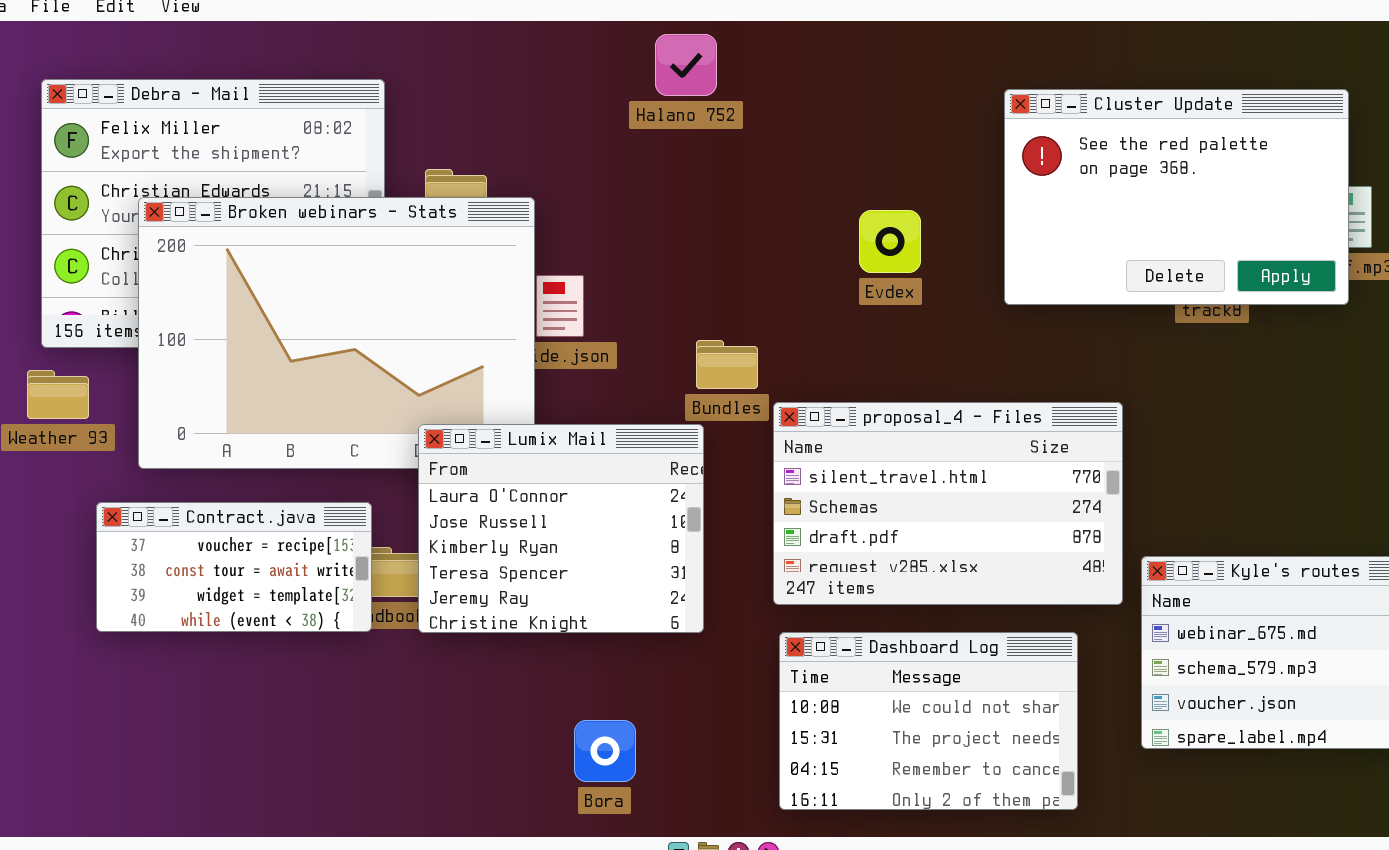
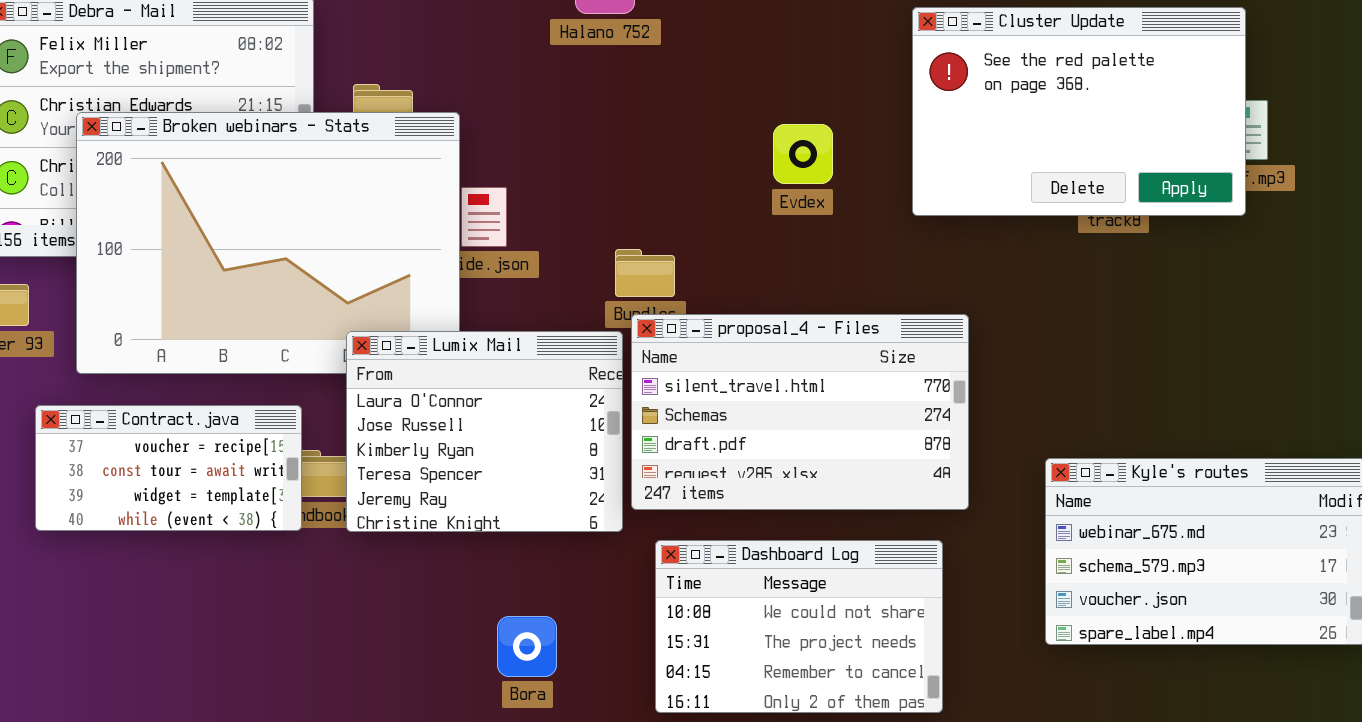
proposal_4 - Files: [773,402,1123,605] -> [631,314,969,510], moved
Dashboard Log: [779,632,1078,810] -> [655,540,943,713], moved

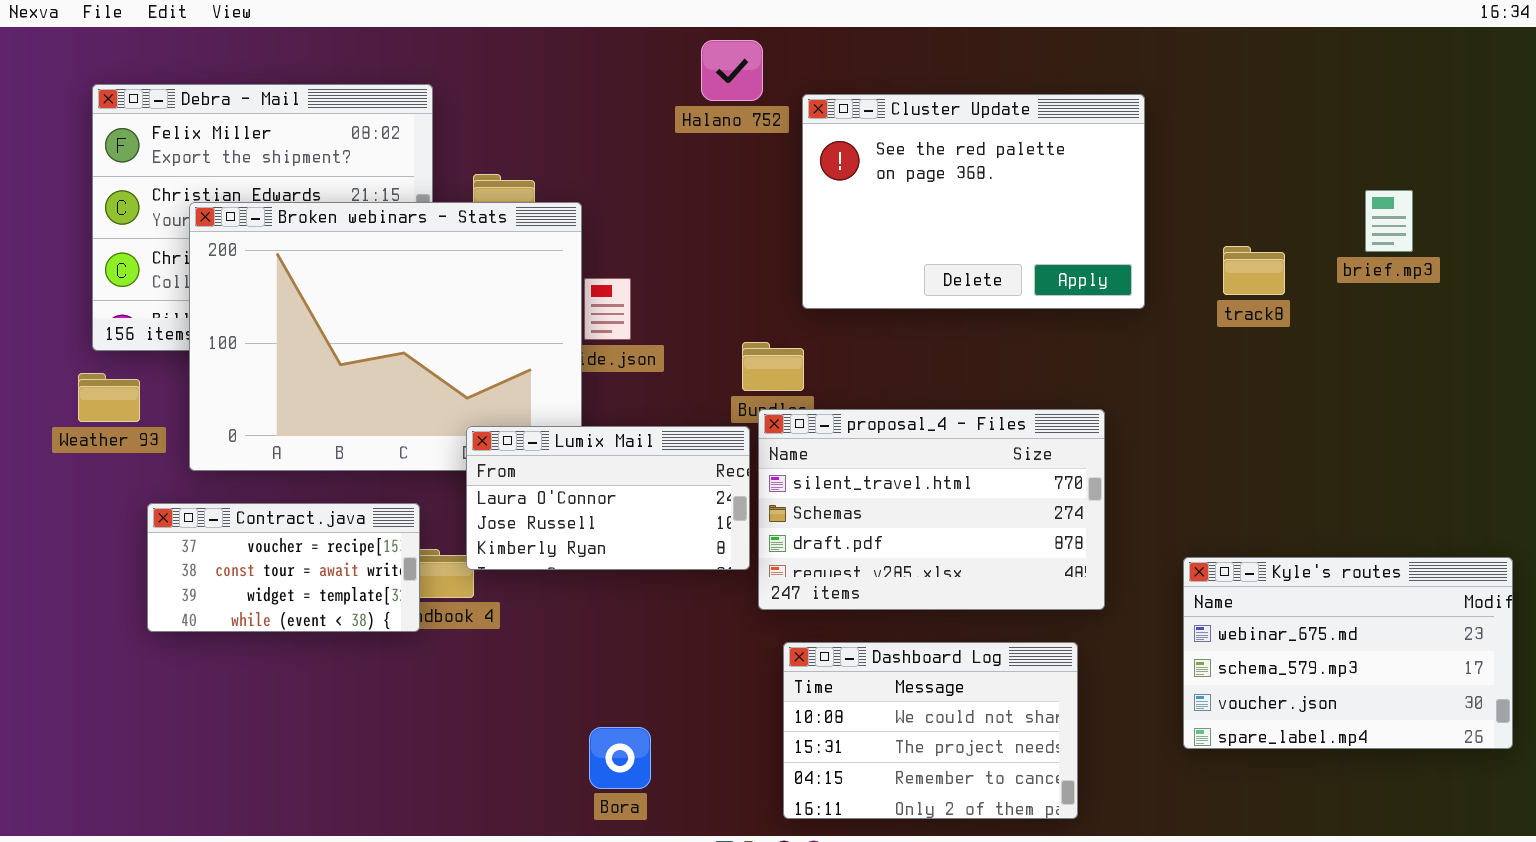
Cluster Update: [912,7,1246,216] -> [802,94,1145,309], moved
Lumix Mail: [346,331,623,532] -> [466,426,750,570], resized
Bora: [497,616,557,677] -> [589,727,651,789], moved

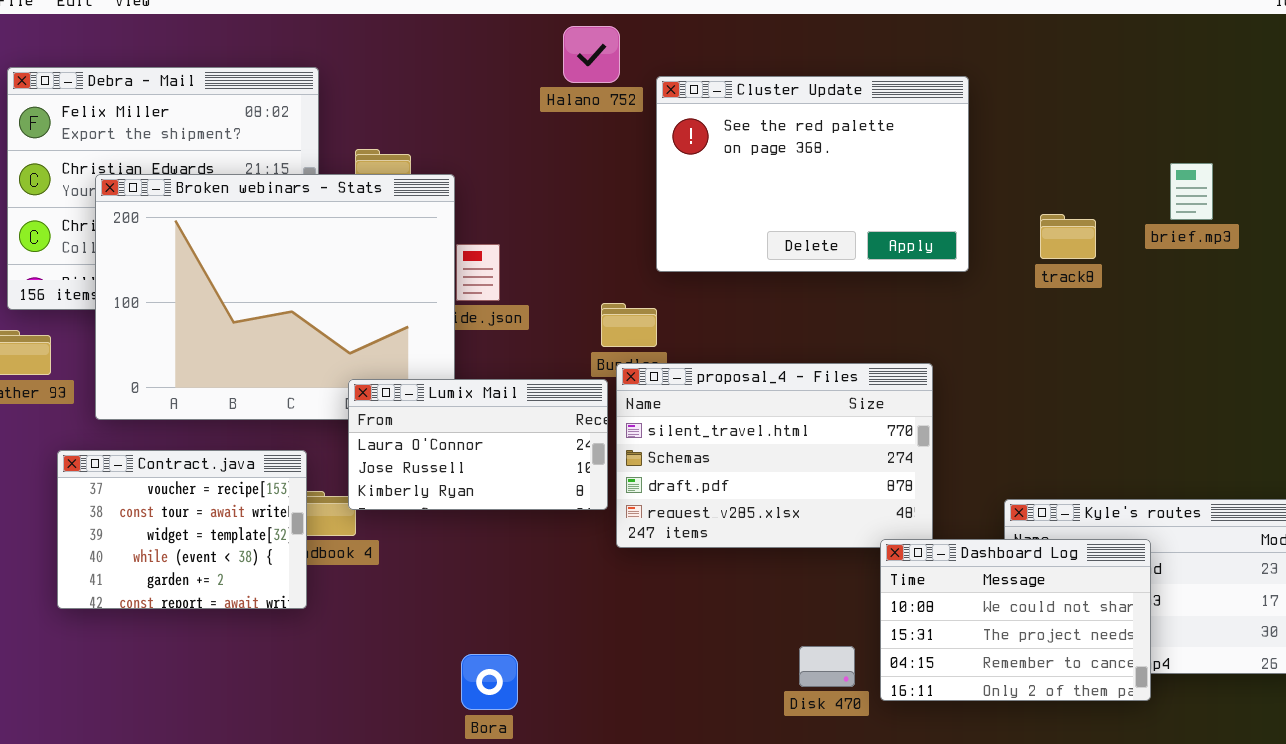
Contract.java: [147,503,420,632] -> [57,450,307,609], resized
Dashboard Log: [783,642,1078,819] -> [880,539,1151,701], moved

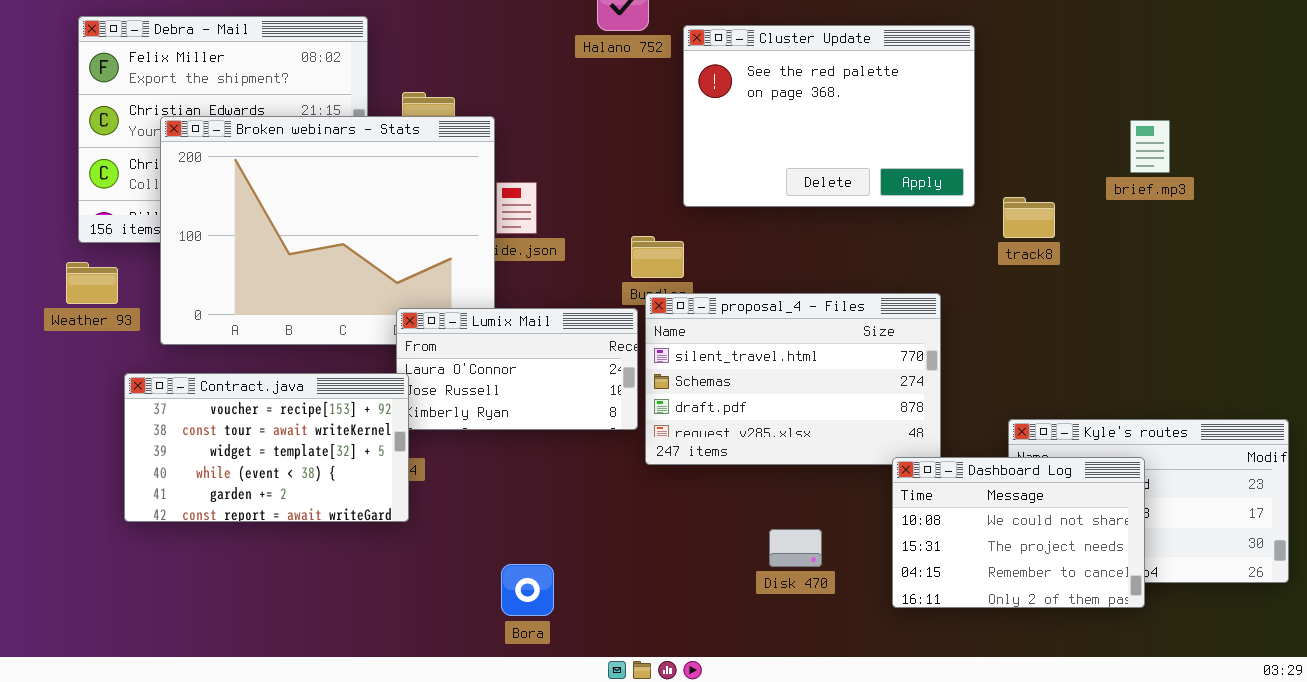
brief.mp3: [1170,163,1213,220] -> [1130,120,1170,173], moved
track8: [1040,214,1096,259] -> [1003,197,1055,238], moved
Contract.java: [57,450,307,609] -> [124,373,409,522], resized
Disk 470: [799,646,855,687] -> [769,529,822,567], moved

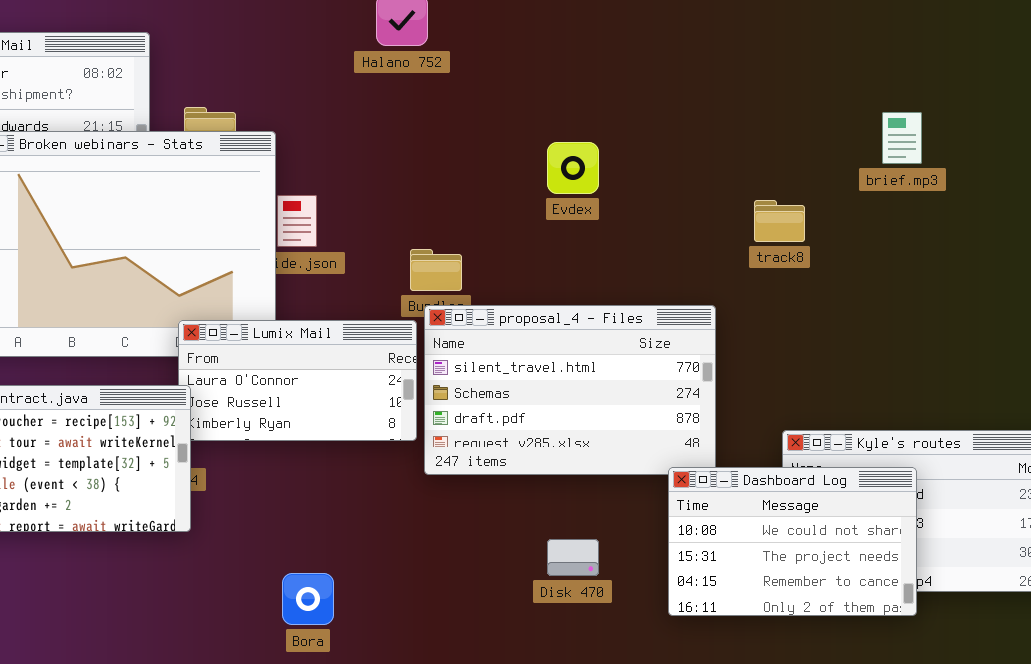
Cluster Update: [683,25,975,207] -> none, closed
brief.mp3: [1130,120,1170,173] -> [882,112,922,164], moved
track8: [1003,197,1055,238] -> [754,200,805,242], moved

